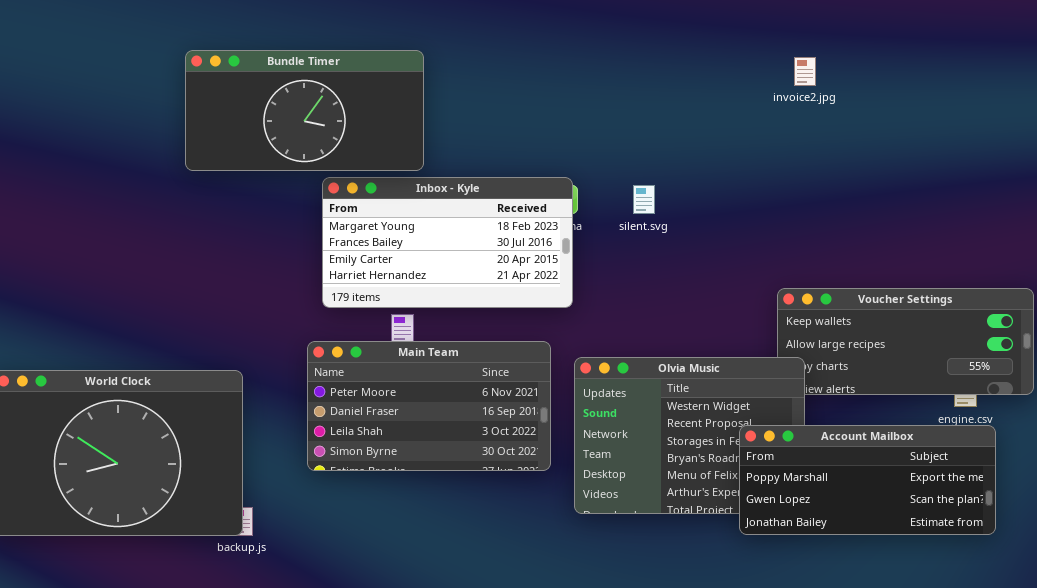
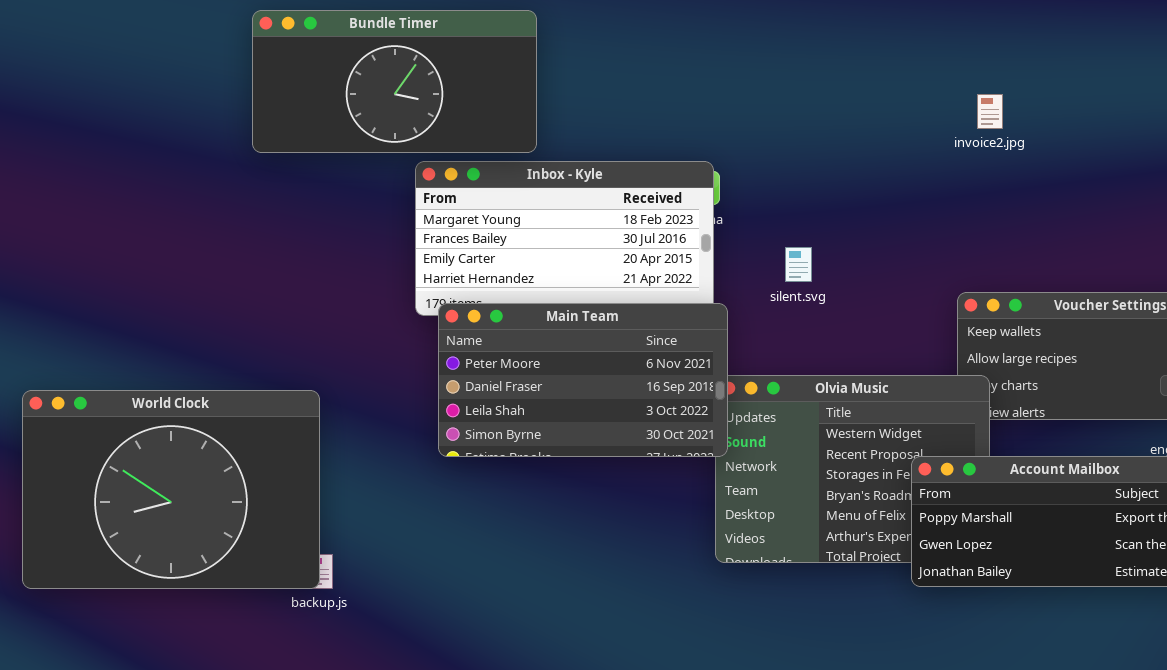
invoice2.jpg: [794,57,816,86] -> [977,94,1003,129], moved
silent.svg: [633,185,655,214] -> [785,247,812,282], moved
Main Team: [307,341,551,471] -> [438,303,728,457], moved

